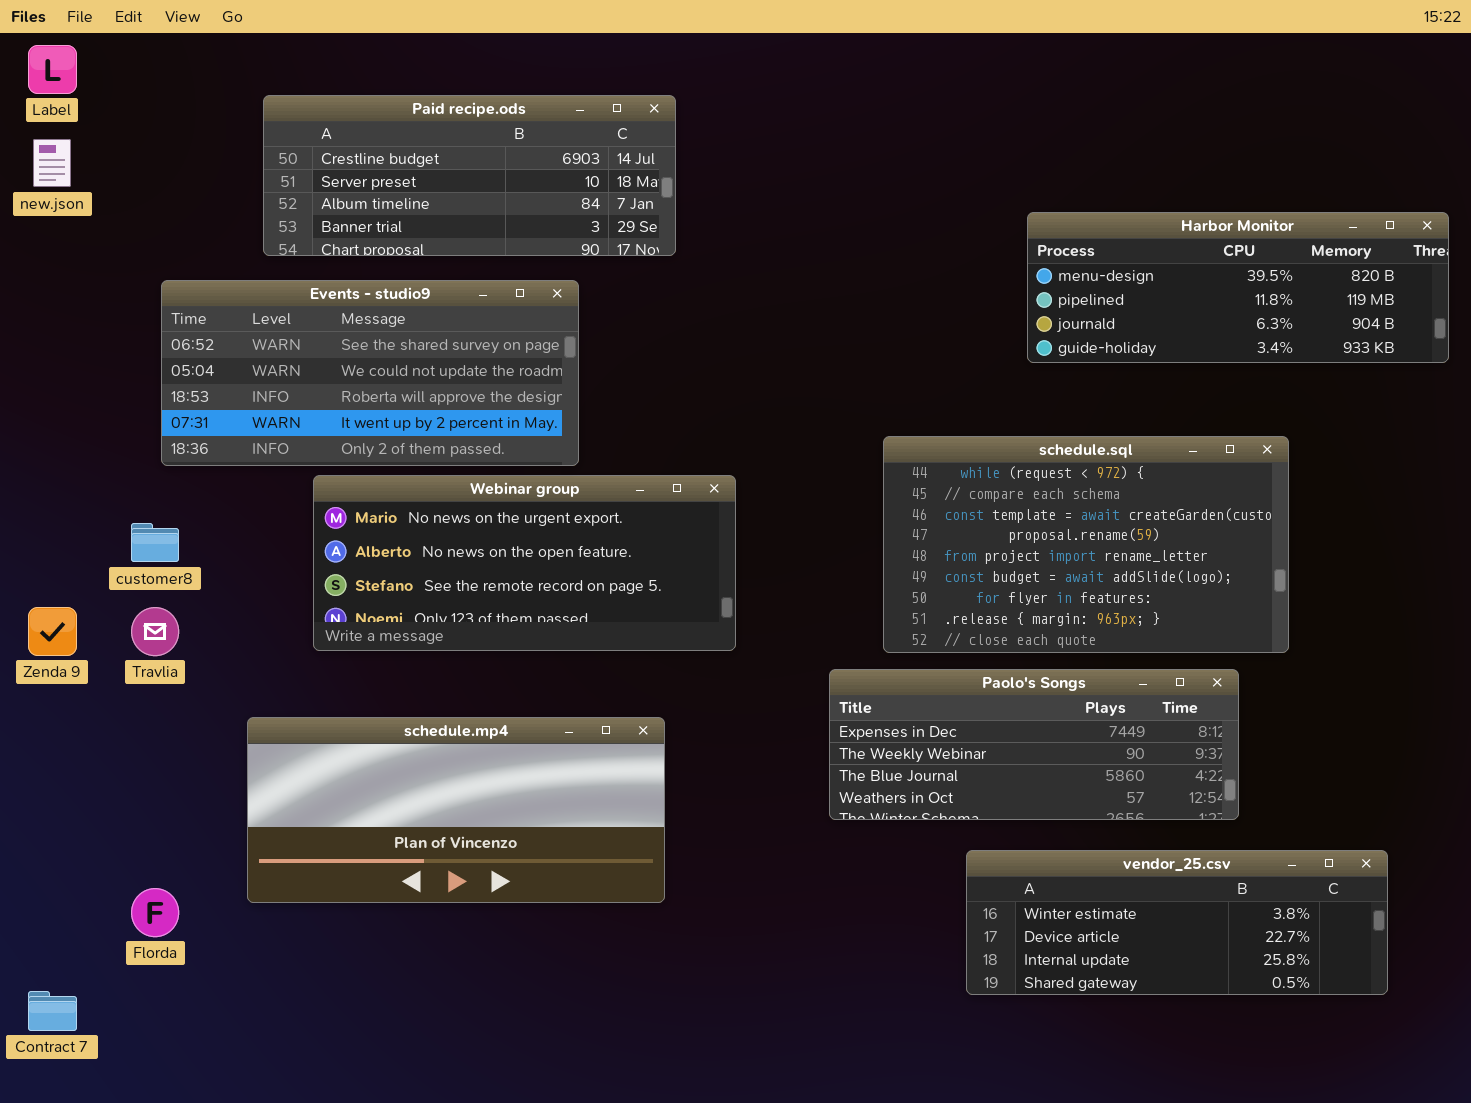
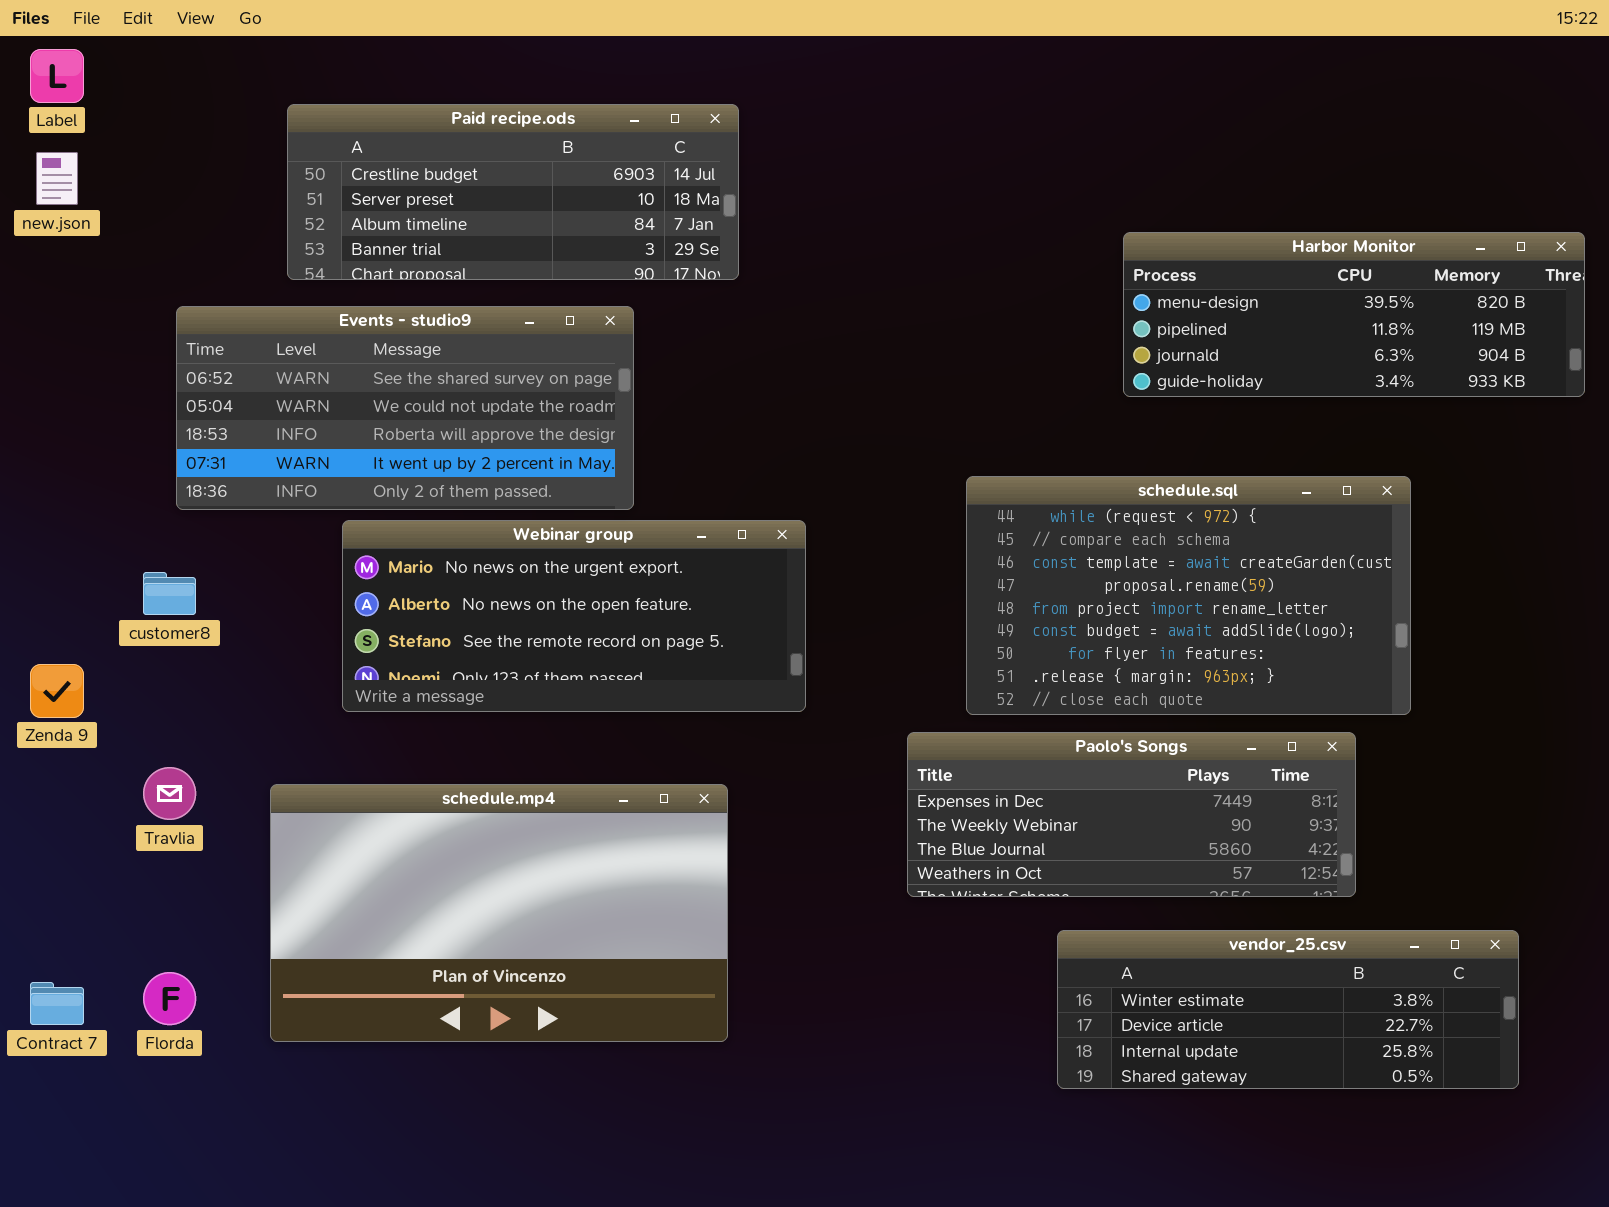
Travlia: [131,607,179,656] -> [143,767,196,820], moved
schedule.mp4: [247,717,665,903] -> [270,784,728,1042], resized
Contract 7: [28,991,77,1031] -> [30,982,84,1025], moved

